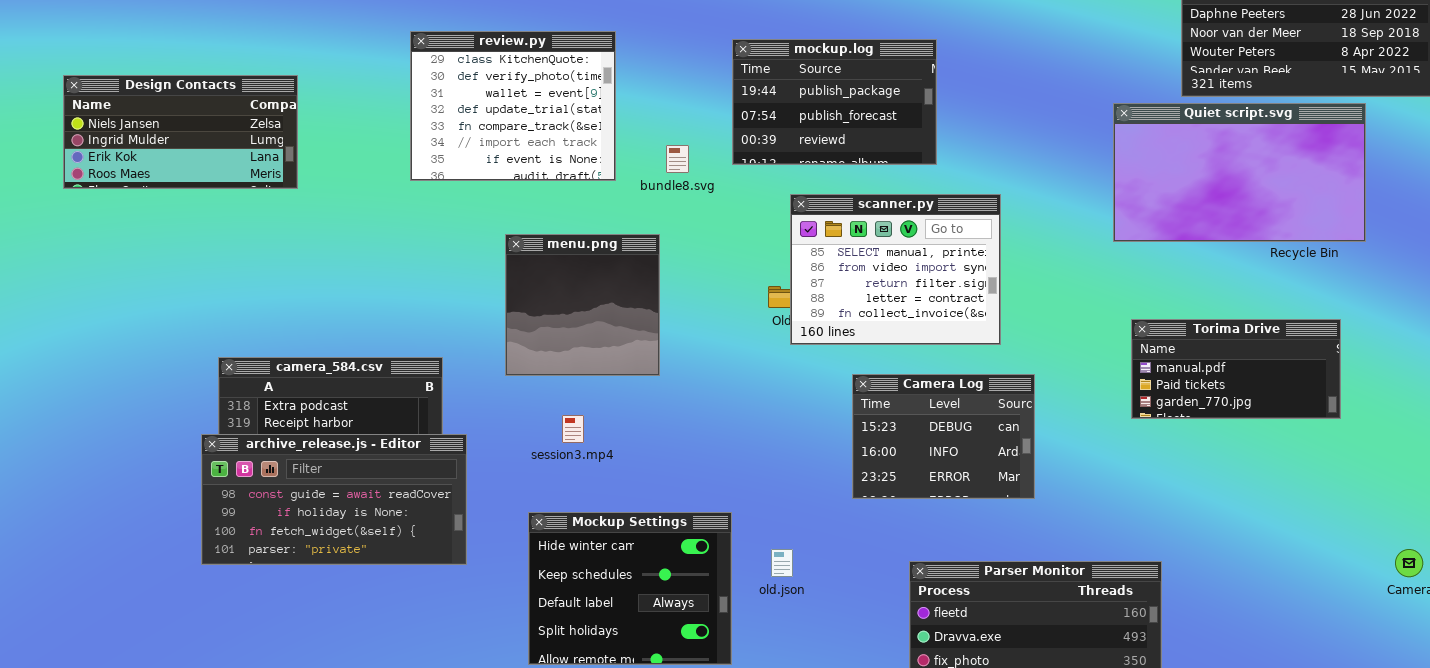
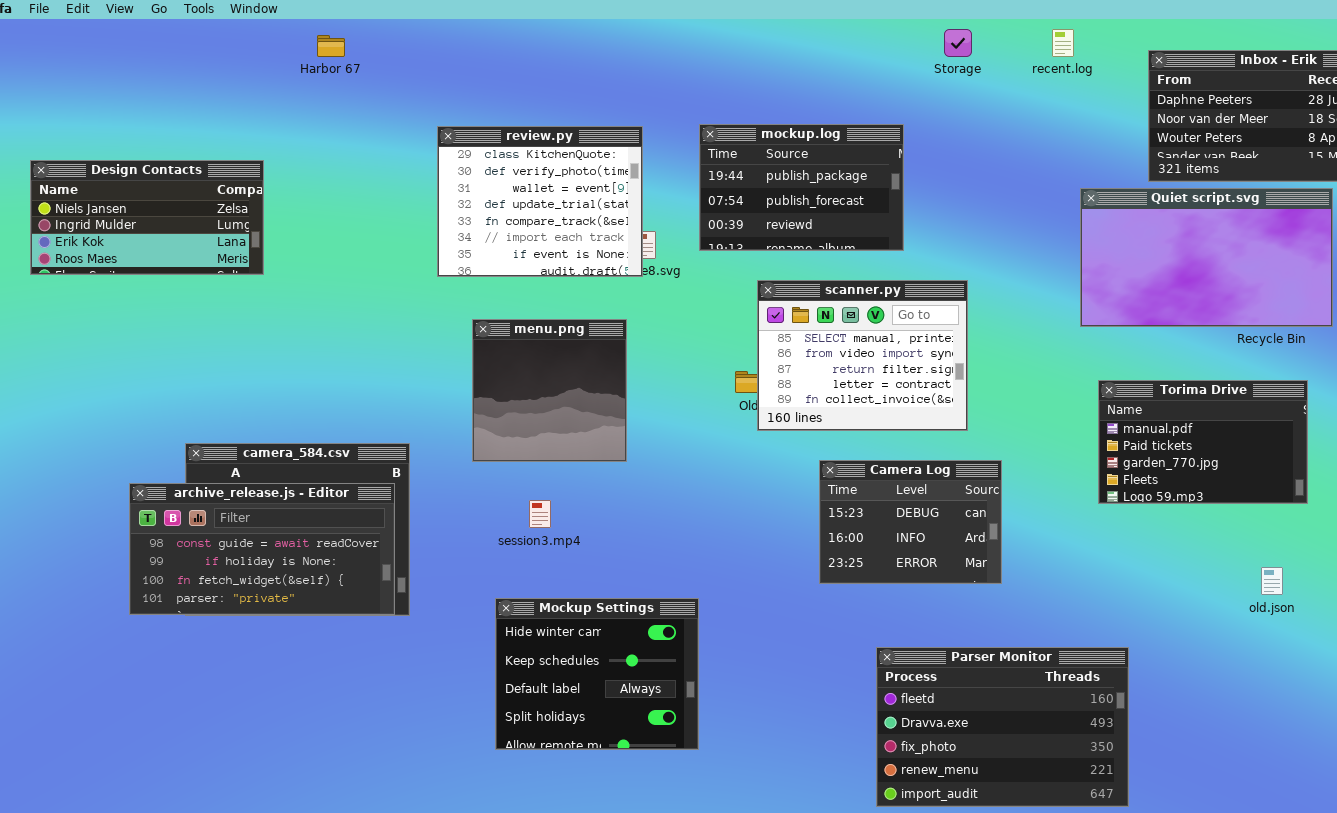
review.py: [410,31,616,181] -> [437,126,643,277], moved
Torima Drive: [1131,319,1341,419] -> [1098,380,1308,504], resized
archive_release.js - Editor: [201,434,467,565] -> [129,483,395,615], moved
old.json: [771,549,793,577] -> [1261,567,1283,595], moved

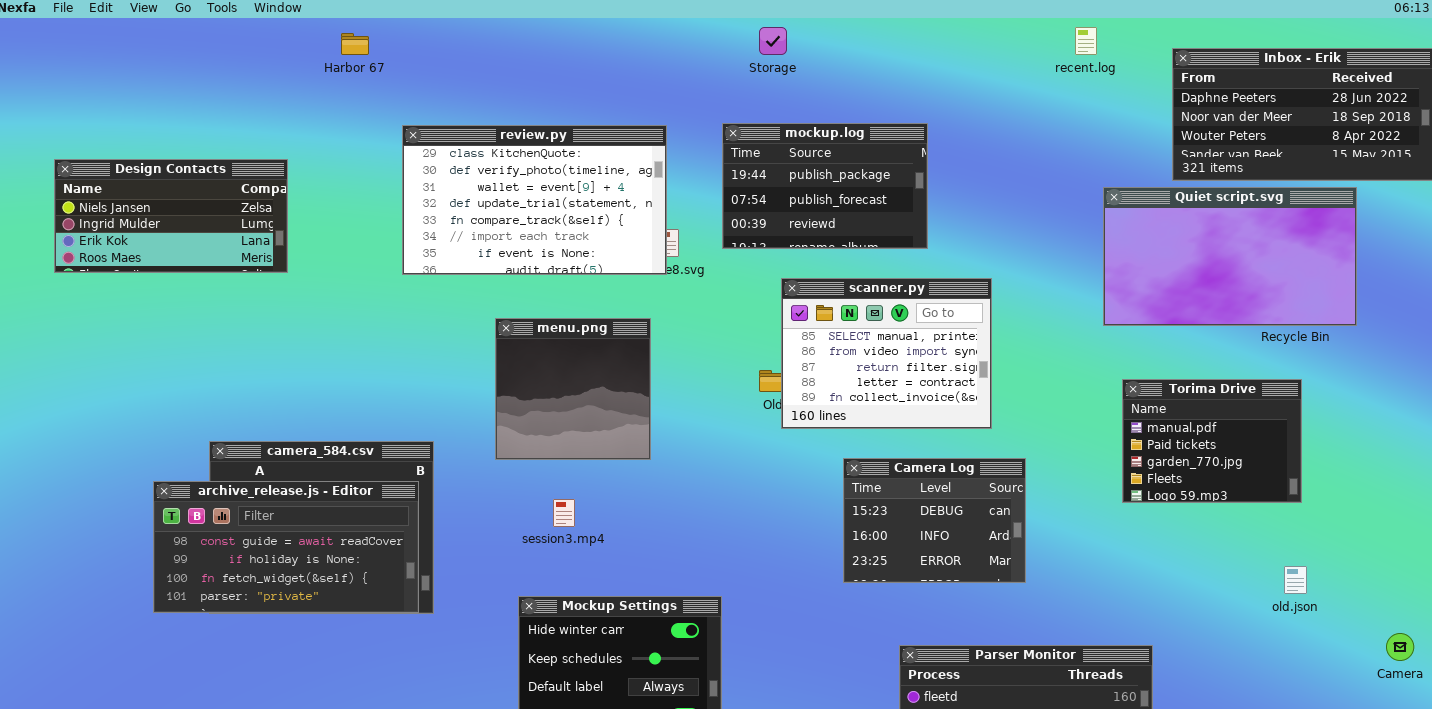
Storage: [944,29,972,57] -> [759,27,787,55], moved
review.py: [437,126,643,277] -> [402,125,667,275], resized
Torima Drive: [1098,380,1308,504] -> [1122,379,1302,503], resized

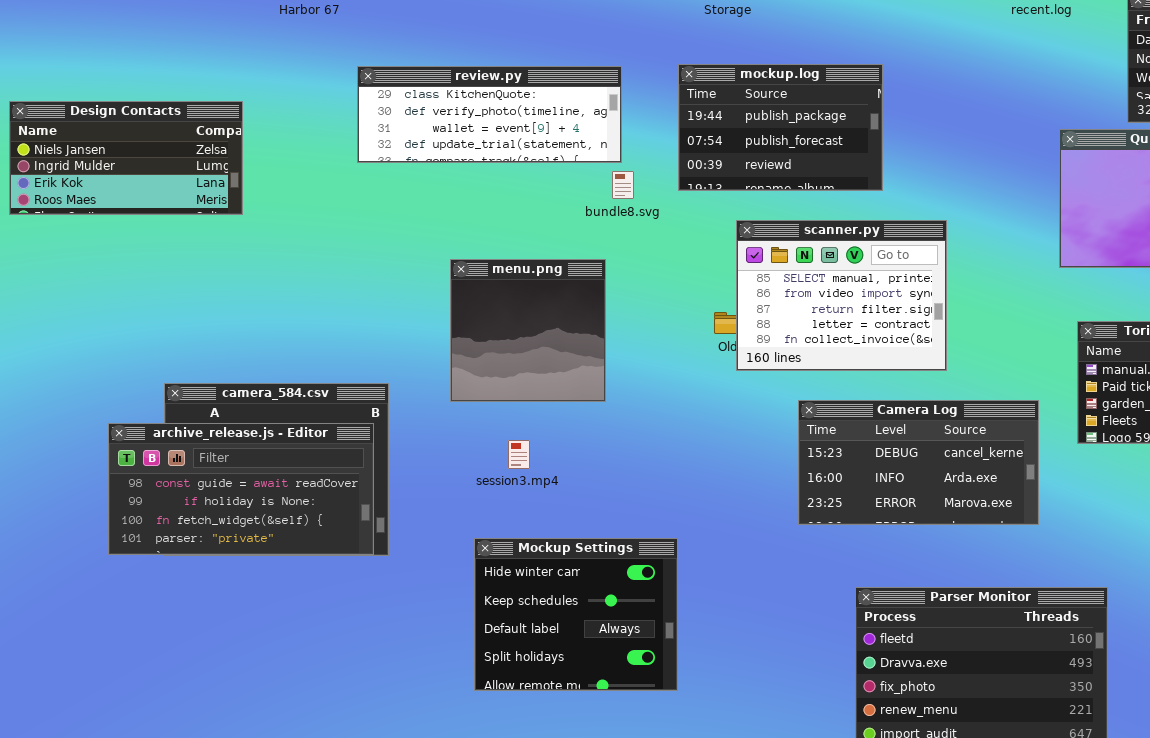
review.py: [402,125,667,275] -> [357,66,622,163], resized
Camera Log: [843,458,1026,583] -> [798,400,1039,525], resized

